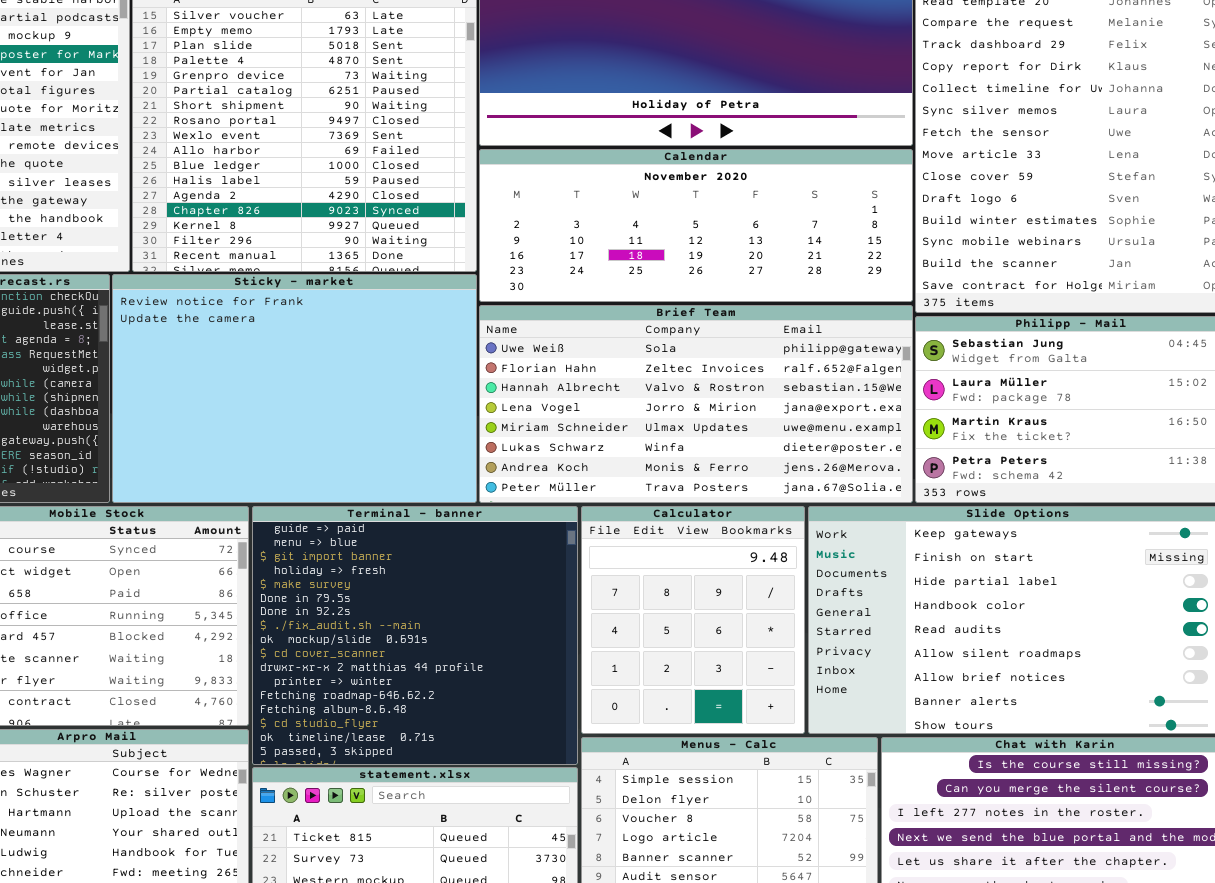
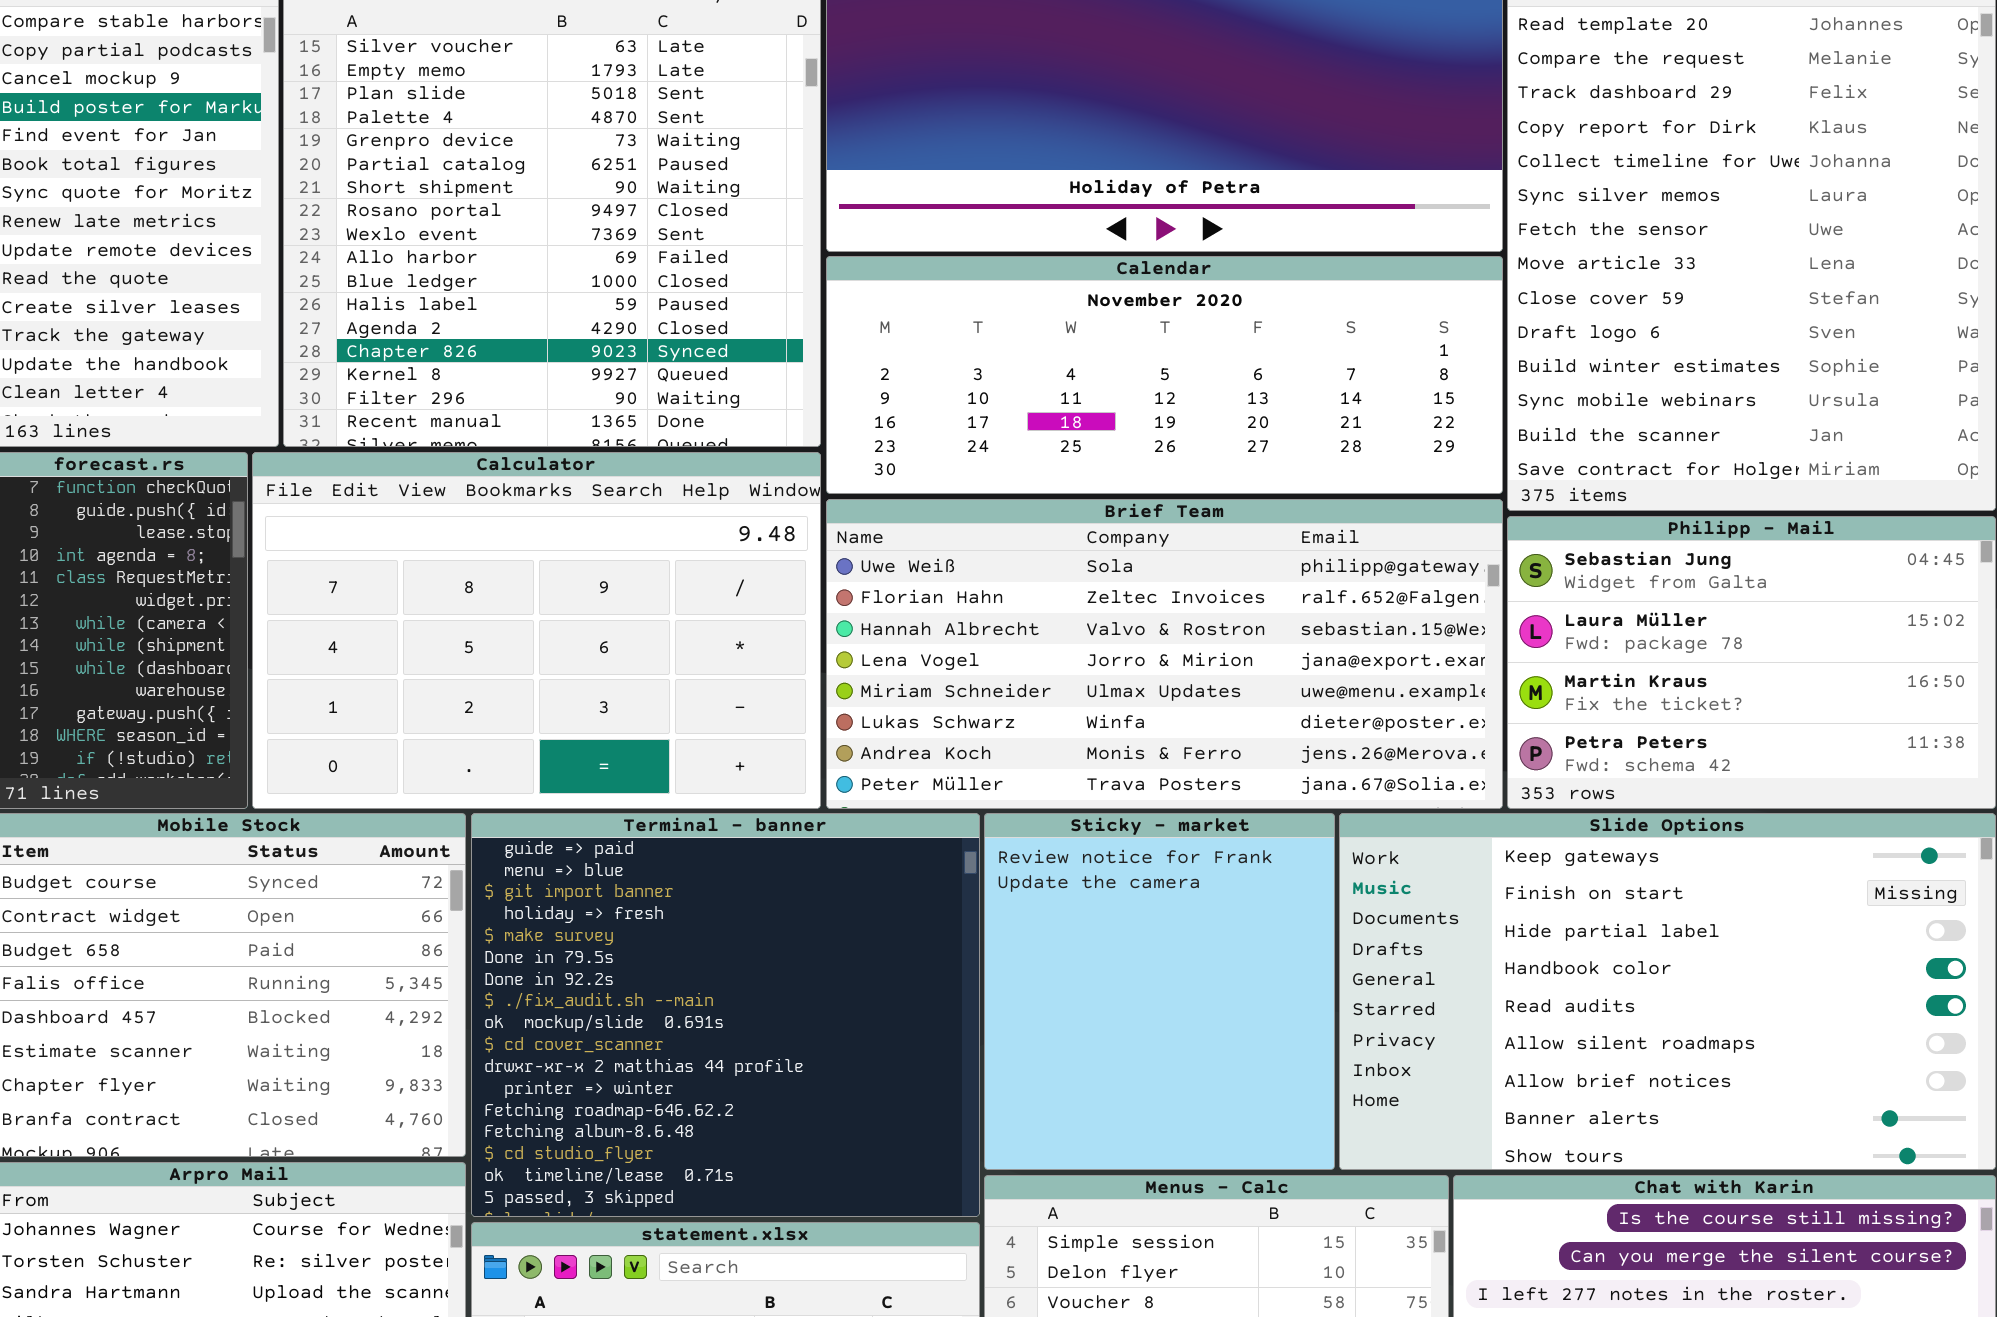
Sticky - market: [112,274,477,503] -> [984,813,1335,1170], moved, resized
Calculator: [581,506,805,734] -> [252,452,821,809], moved, resized

